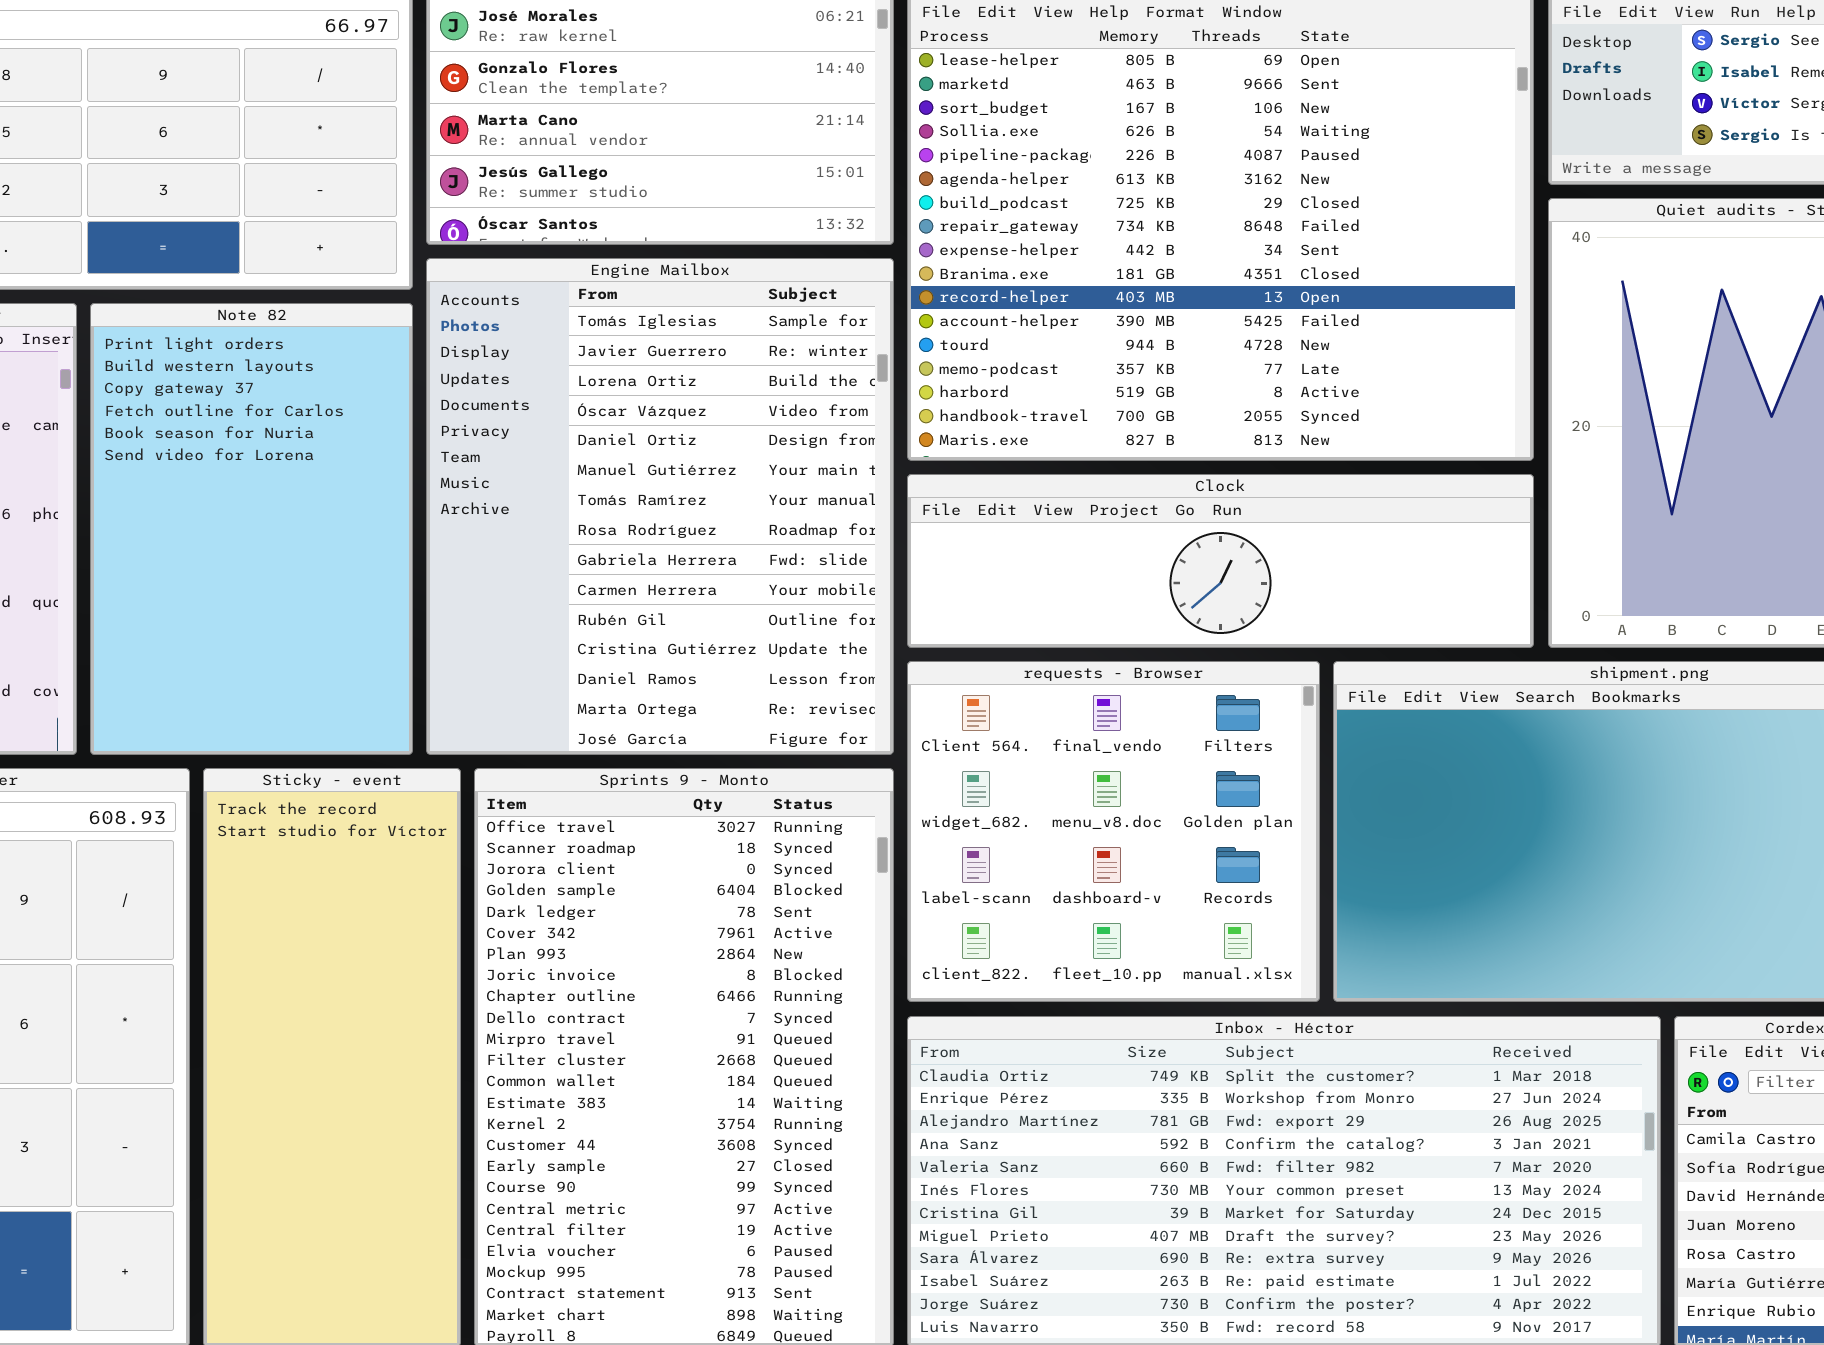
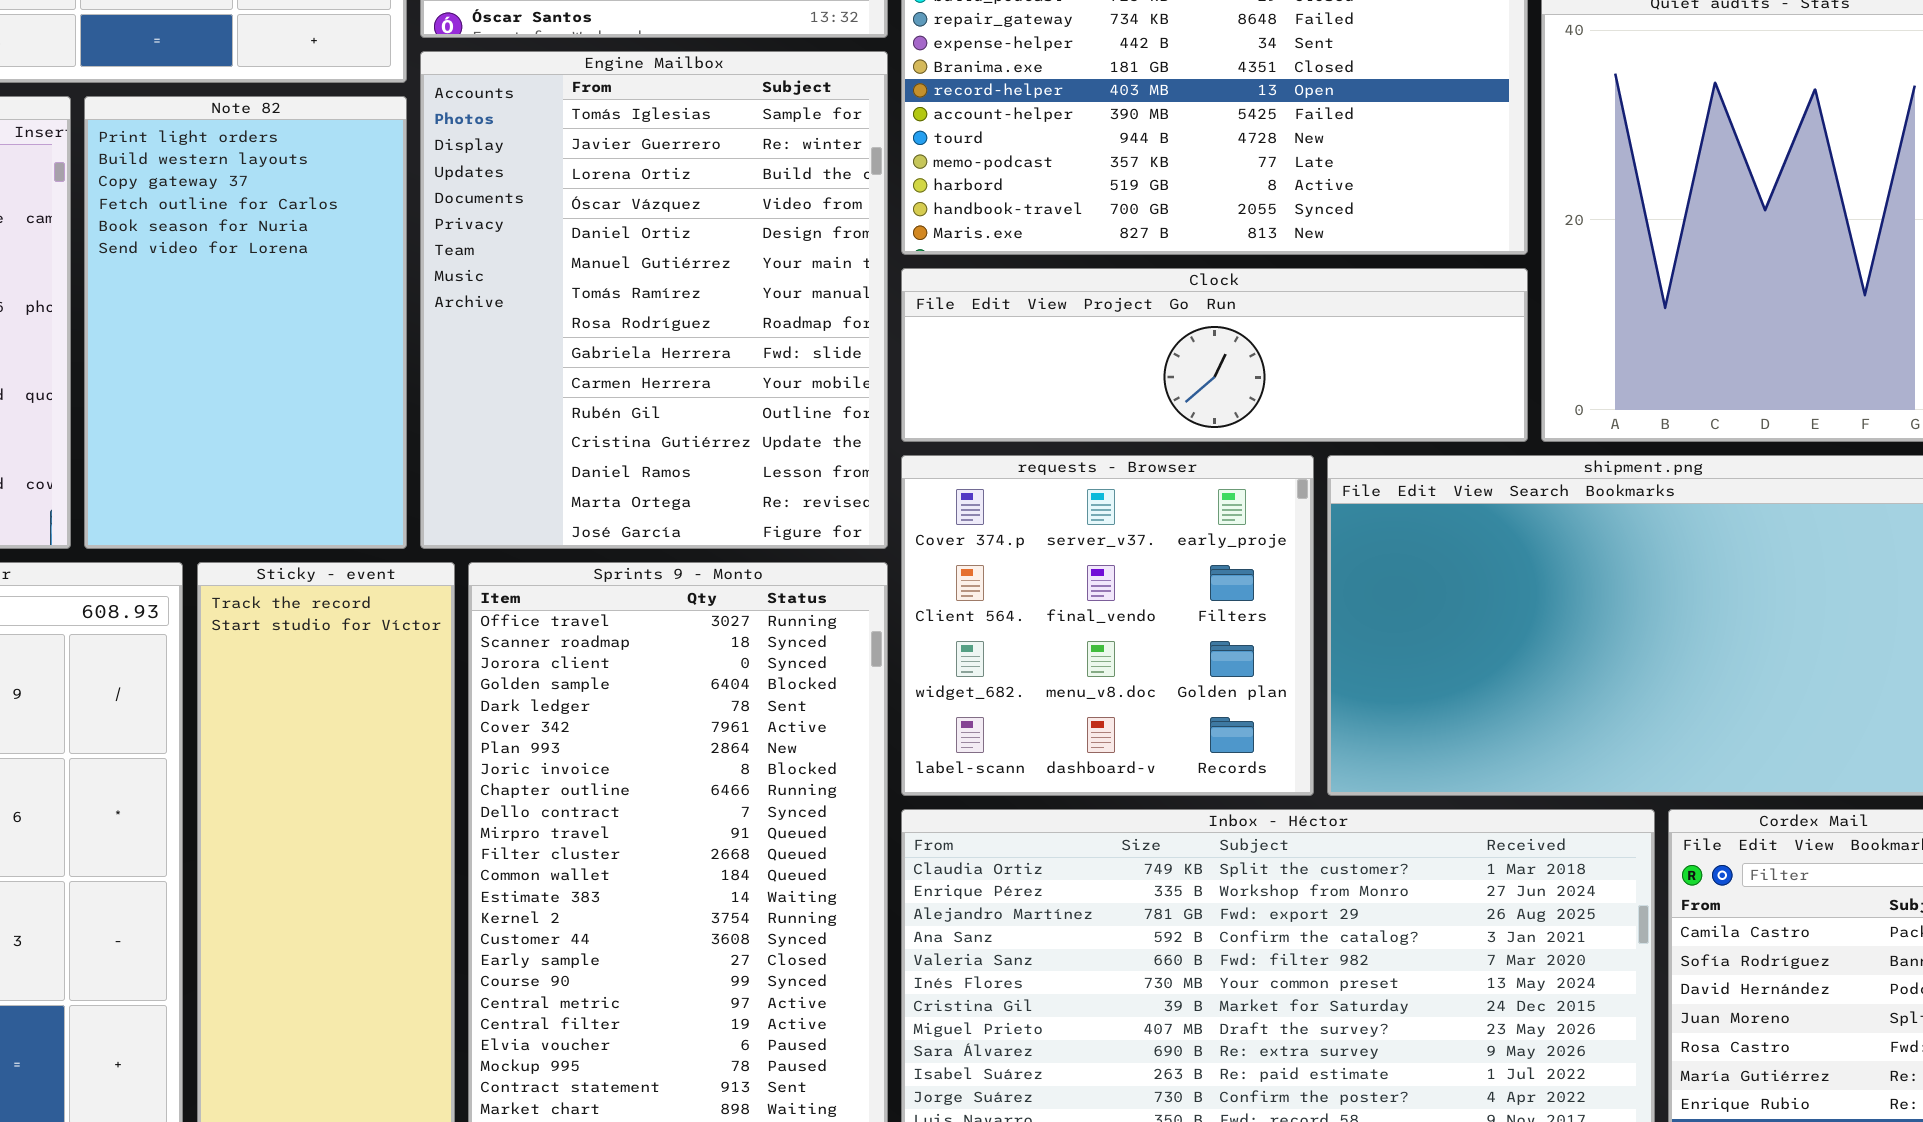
requests - Browser: [907,661,1320,1002] -> [901,455,1314,796], scrolled up 1 row

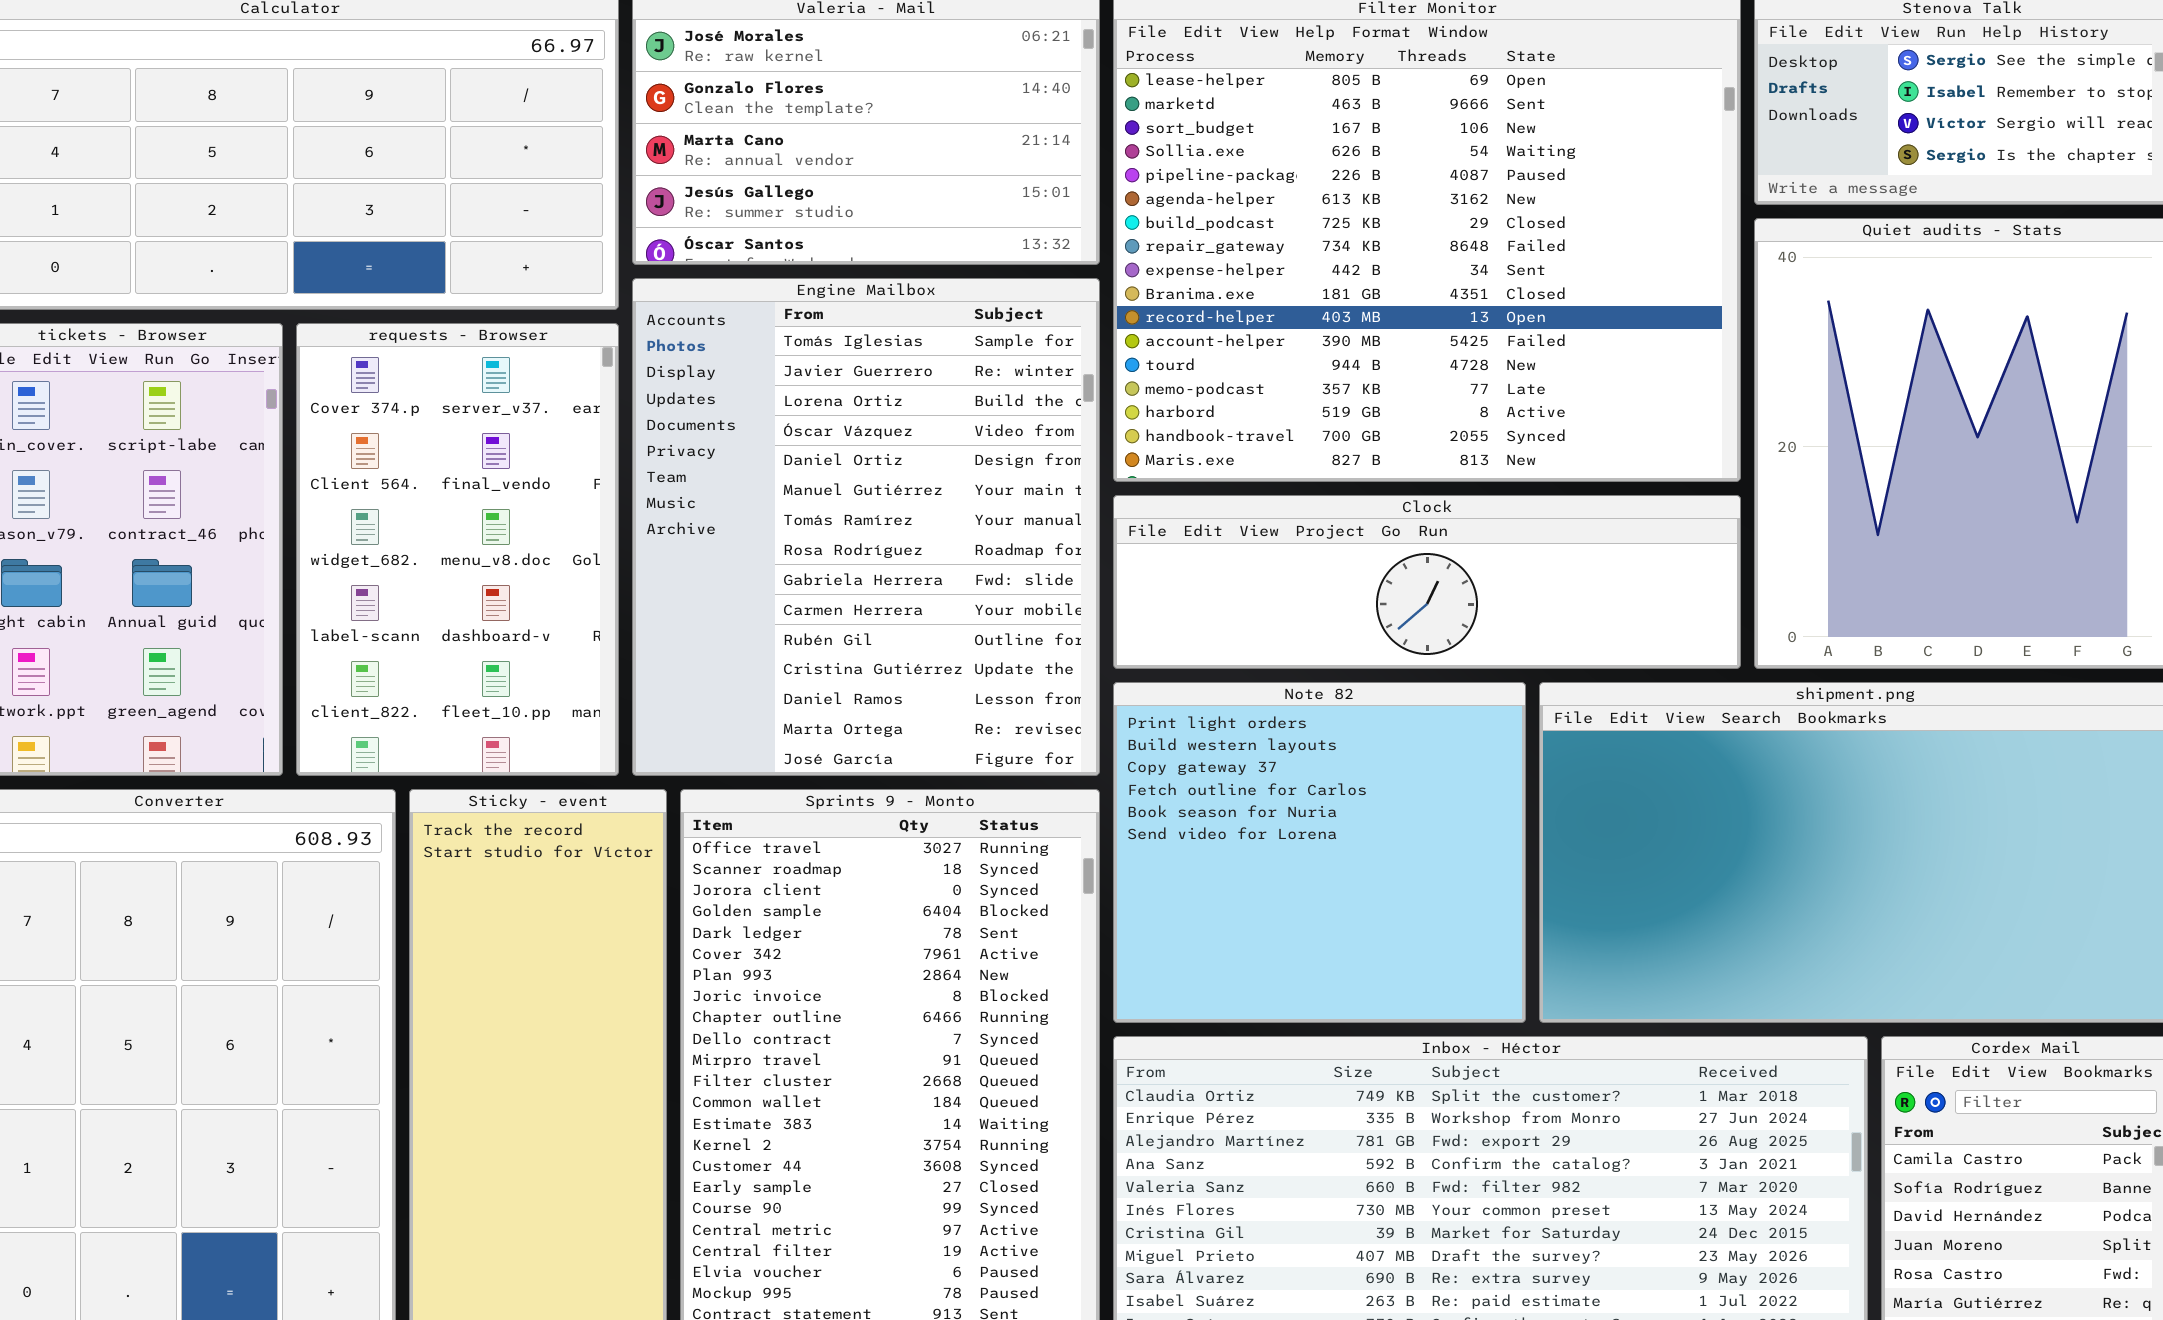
Note 82: [84,96,407,549] -> [1113,682,1526,1023], moved, resized
requests - Browser: [901,455,1314,796] -> [296,323,619,776], moved, resized

